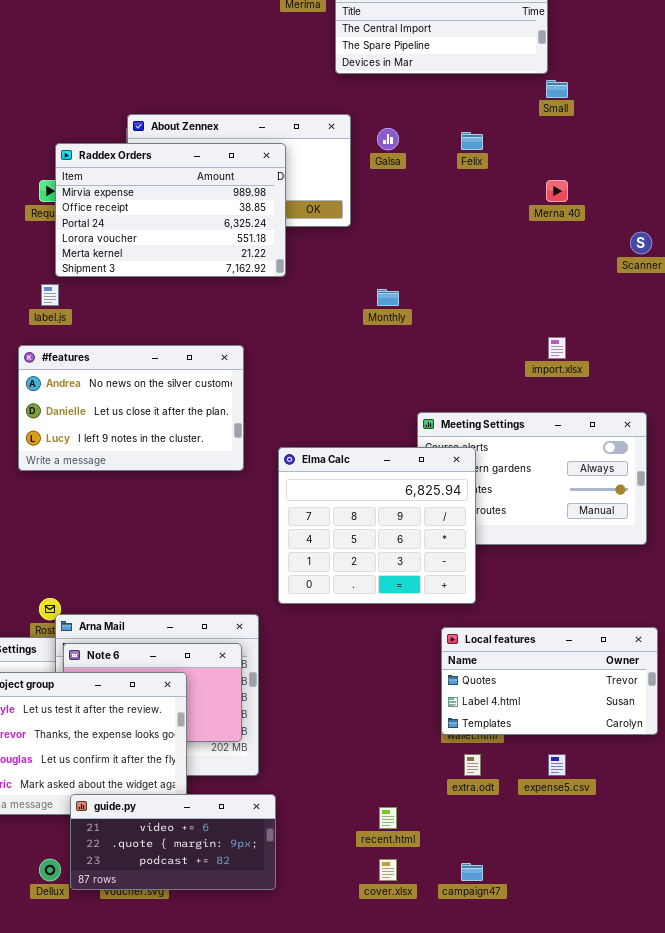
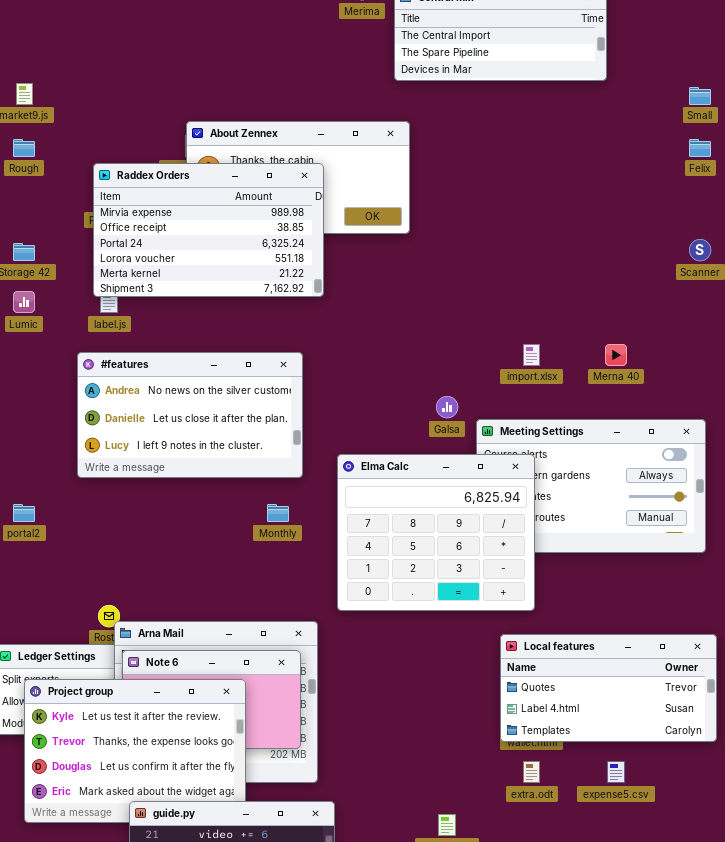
Small: [546,80,568,98] -> [689,87,711,105], moved
Galsa: [377,128,399,150] -> [436,396,458,418], moved
Felix: [461,132,483,150] -> [689,139,711,157], moved
Raddex Orders: [55,143,286,277] -> [93,163,324,297], moved
Merna 40: [546,180,568,202] -> [605,344,627,366], moved
Monthly: [377,289,399,306] -> [267,504,289,522], moved
import.xlsx: [548,337,566,359] -> [523,344,540,366], moved

